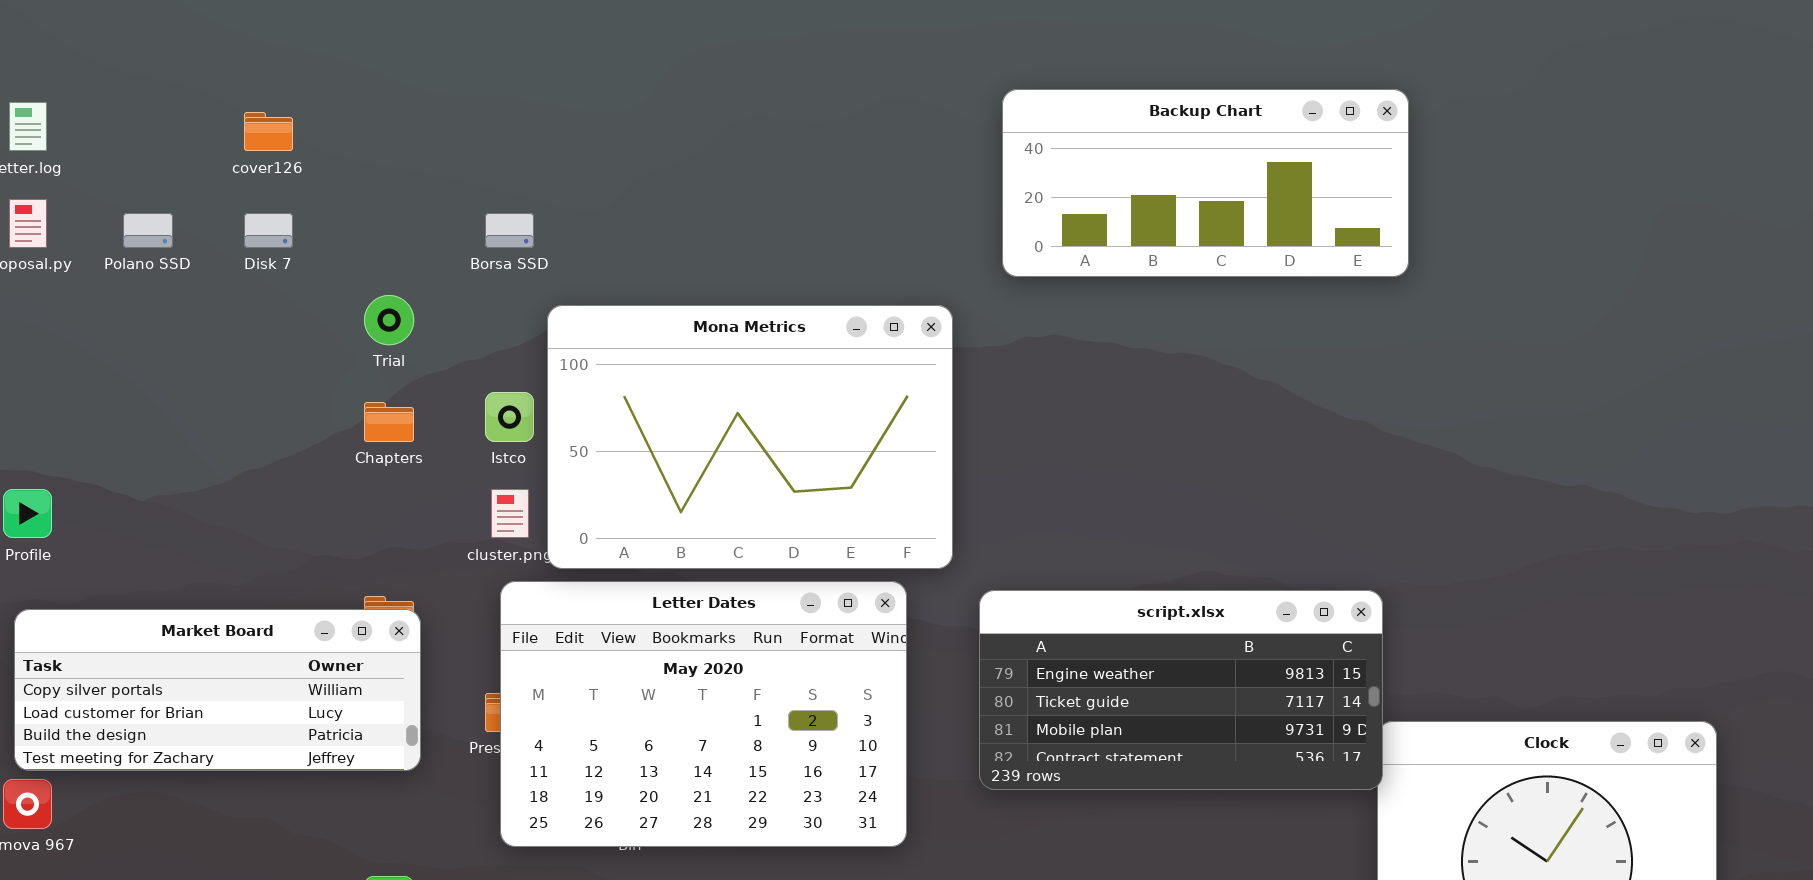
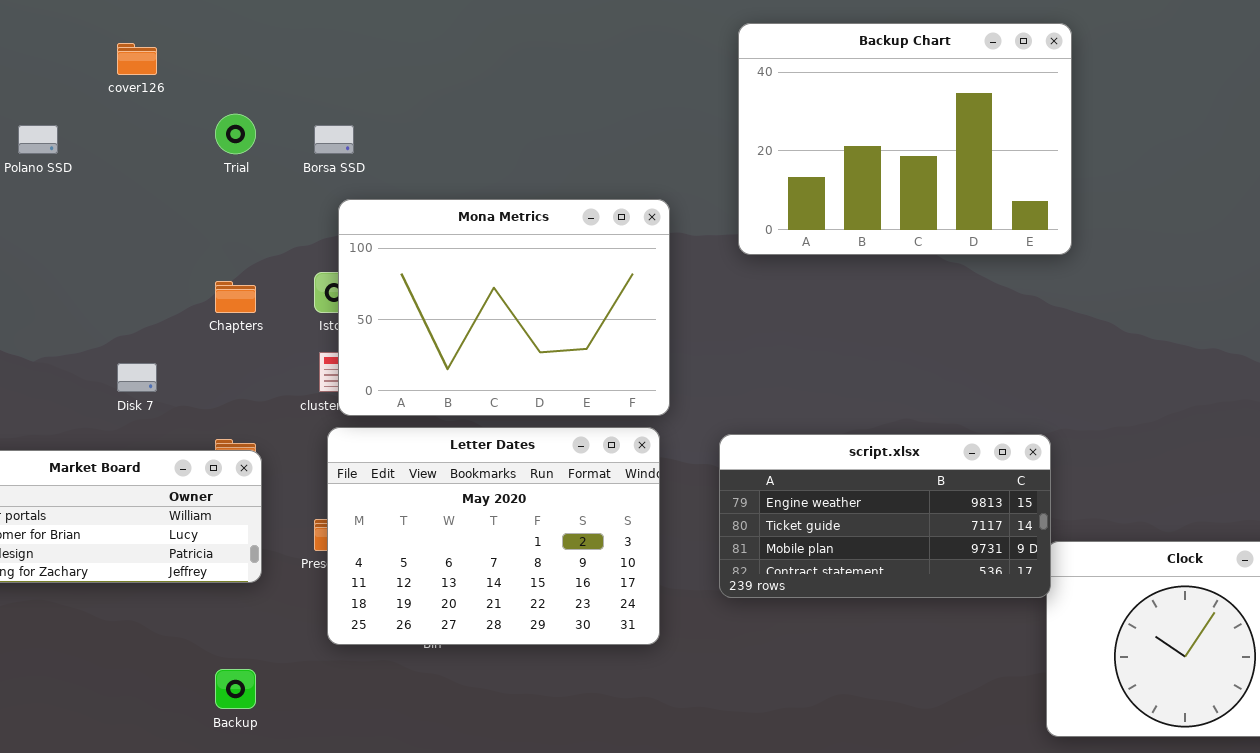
Backup Chart: [1002,89,1409,277] -> [738,23,1072,255], resized
Disk 7: [244,213,293,248] -> [117,363,157,392], moved
Trial: [364,295,414,345] -> [215,114,256,154], moved
Mona Metrics: [547,305,953,569] -> [338,199,670,416], moved

